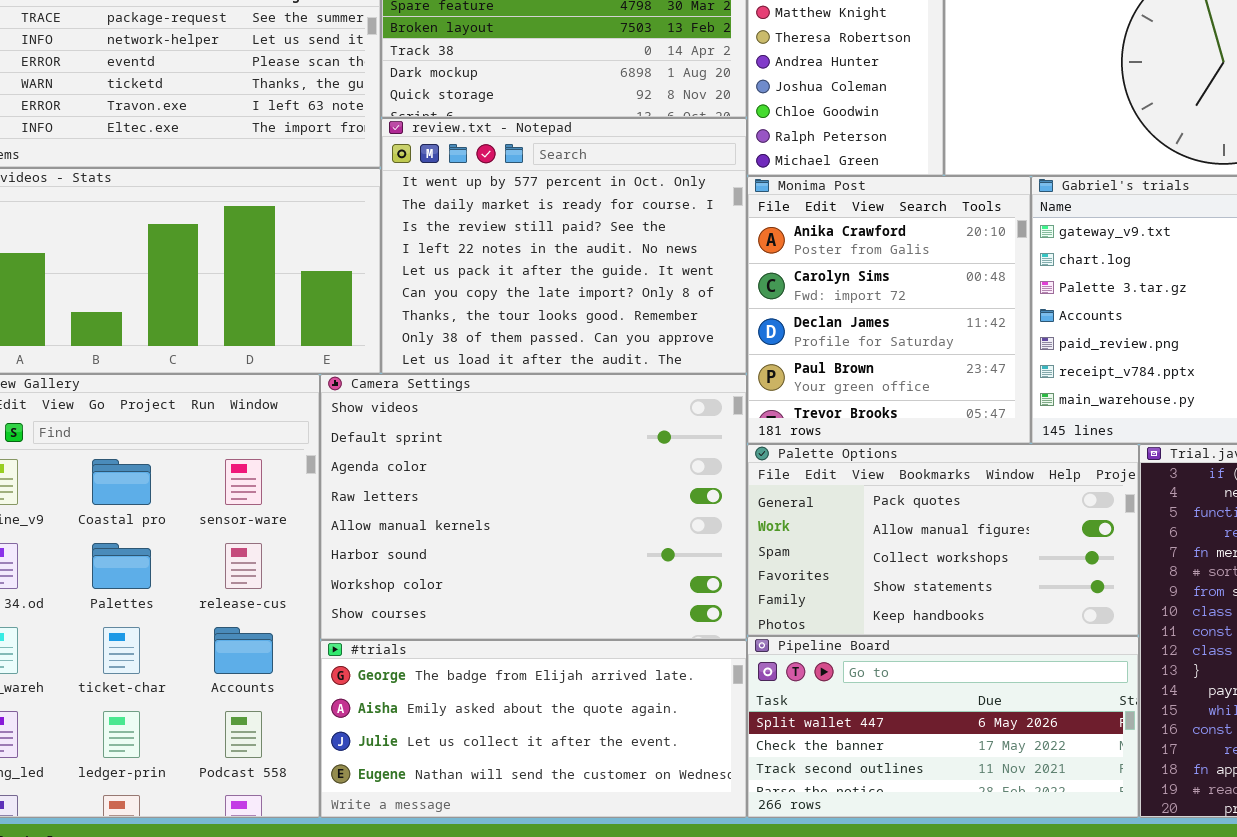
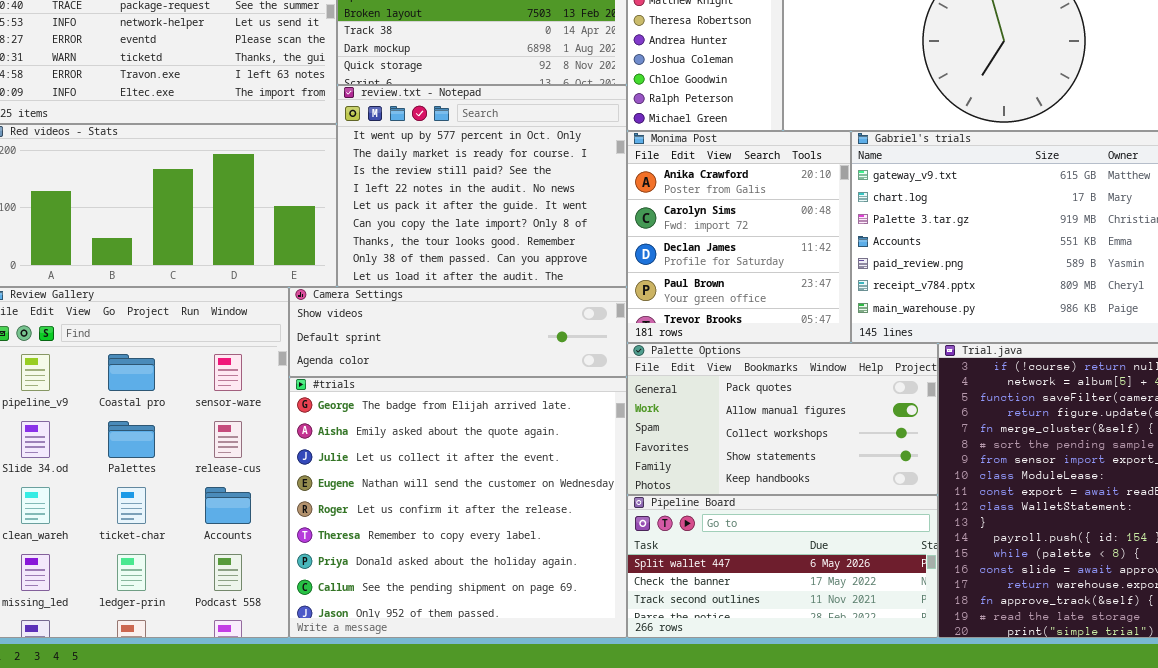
Camera Settings: [320,374,747,640] -> [289,287,627,377], resized
#trials: [320,640,747,818] -> [289,377,627,638], resized

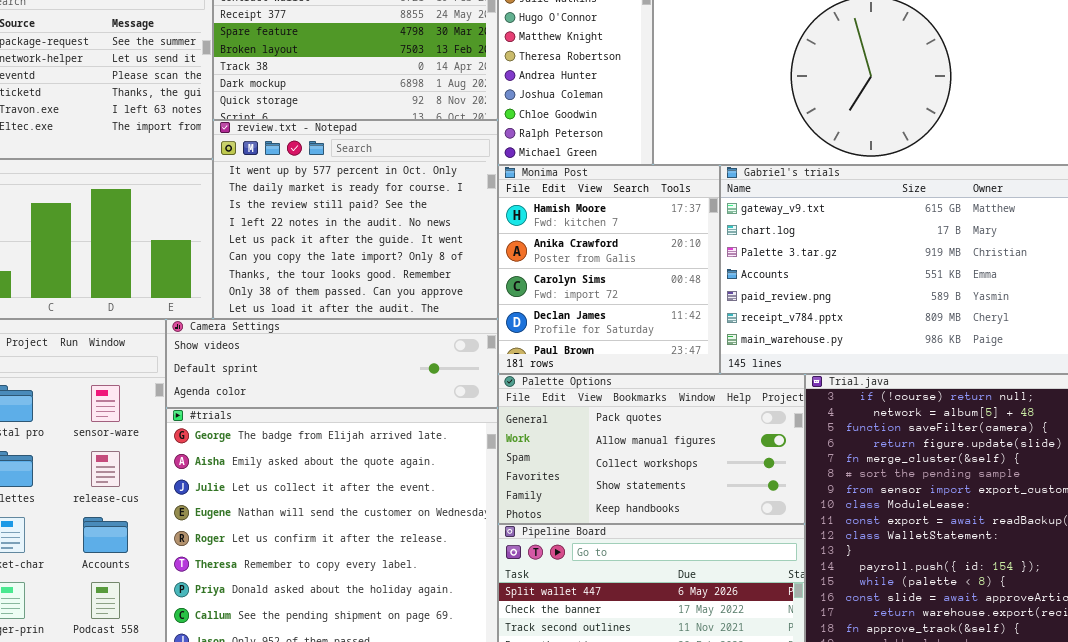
Monima Post: [627,131,851,343] -> [498,165,720,374], scrolled up 1 row

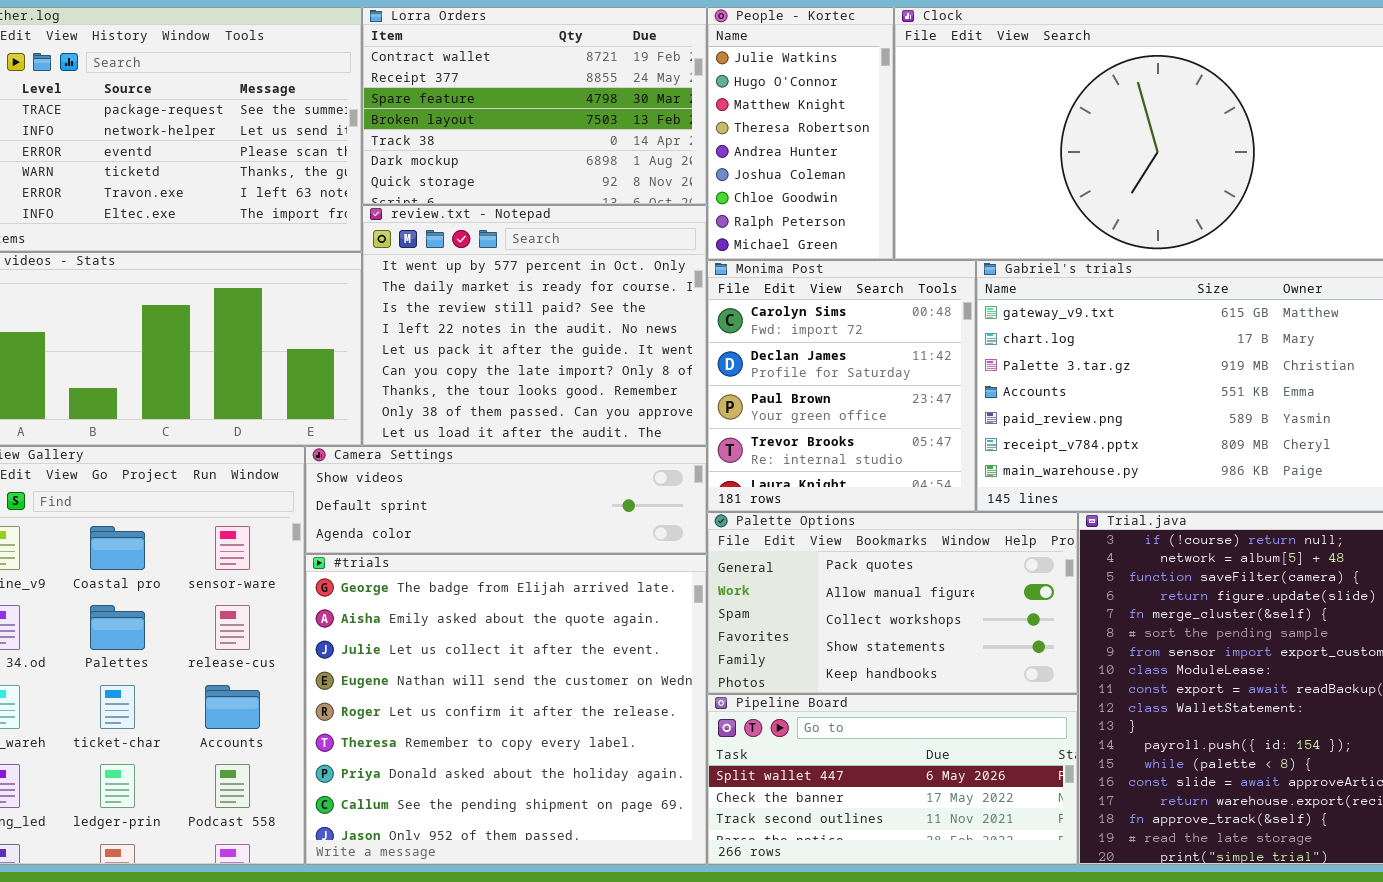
Monima Post: [498,165,720,374] -> [707,260,976,512], scrolled down 2 rows

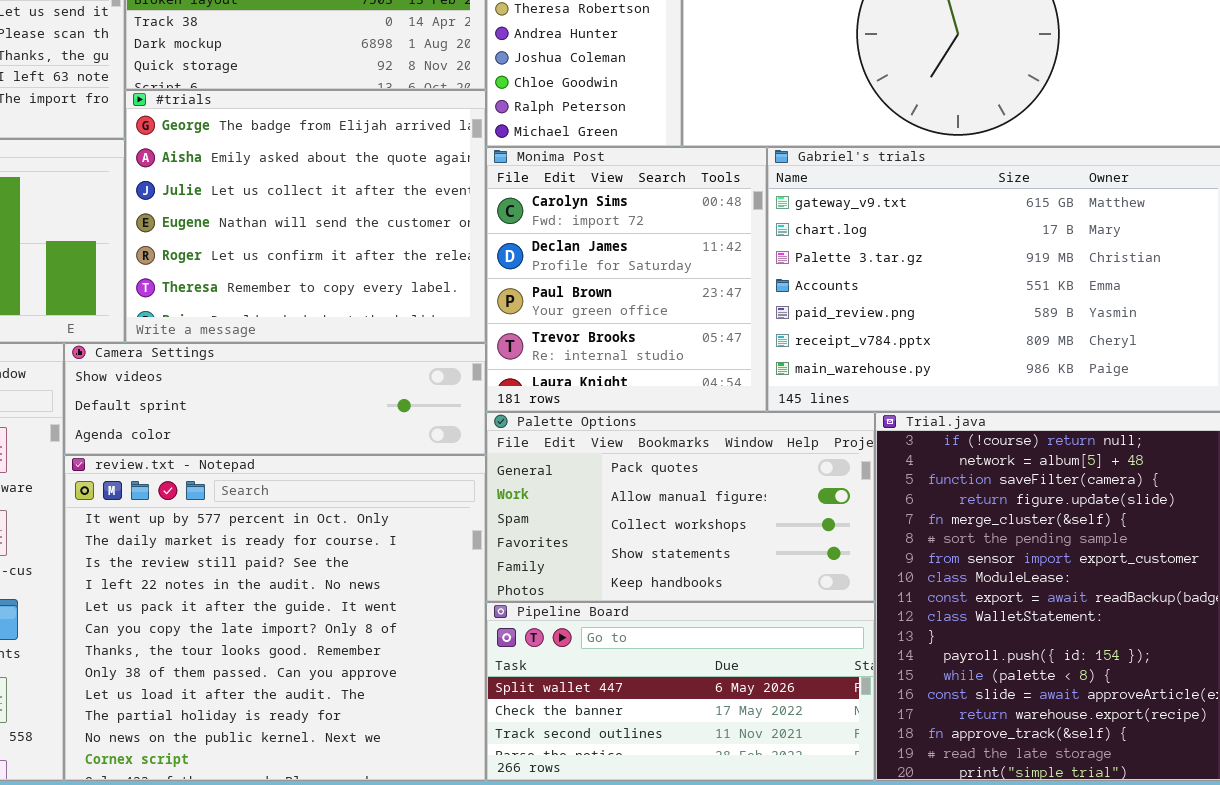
review.txt - Notepad: [362,205,707,446] -> [64,455,486,781], moved, resized
#trials: [305,554,707,865] -> [125,90,486,343], moved, resized

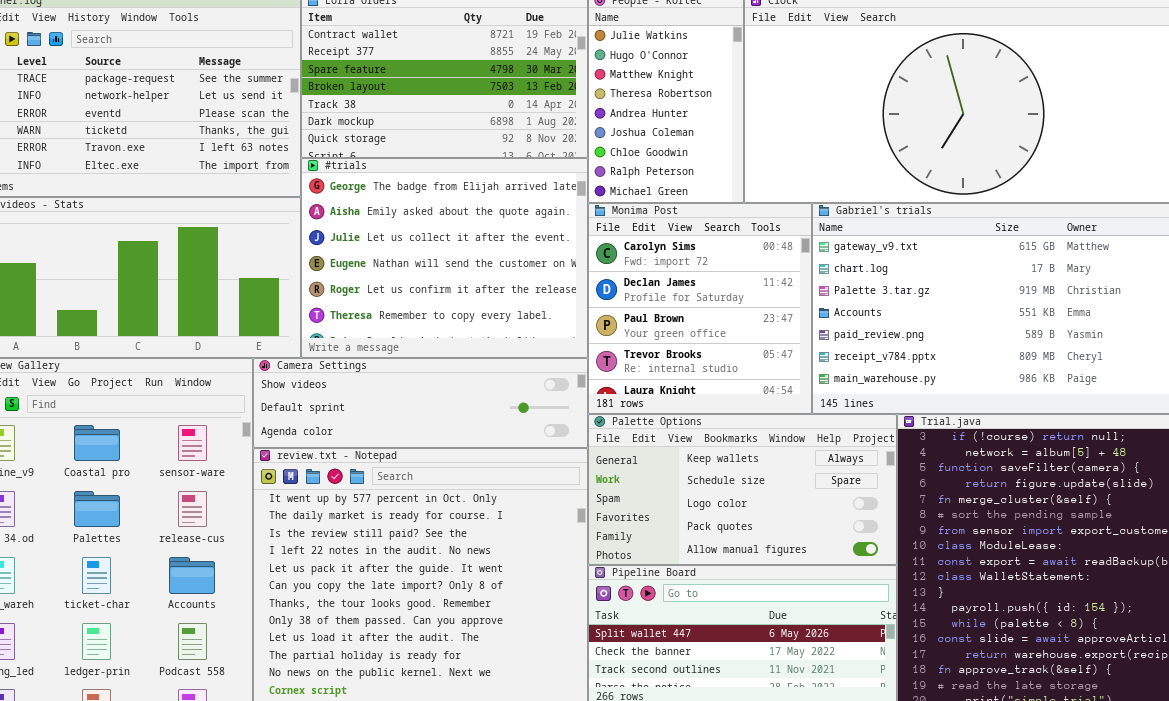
Palette Options: [486,412,875,602] -> [588,414,897,565], scrolled up 3 rows

